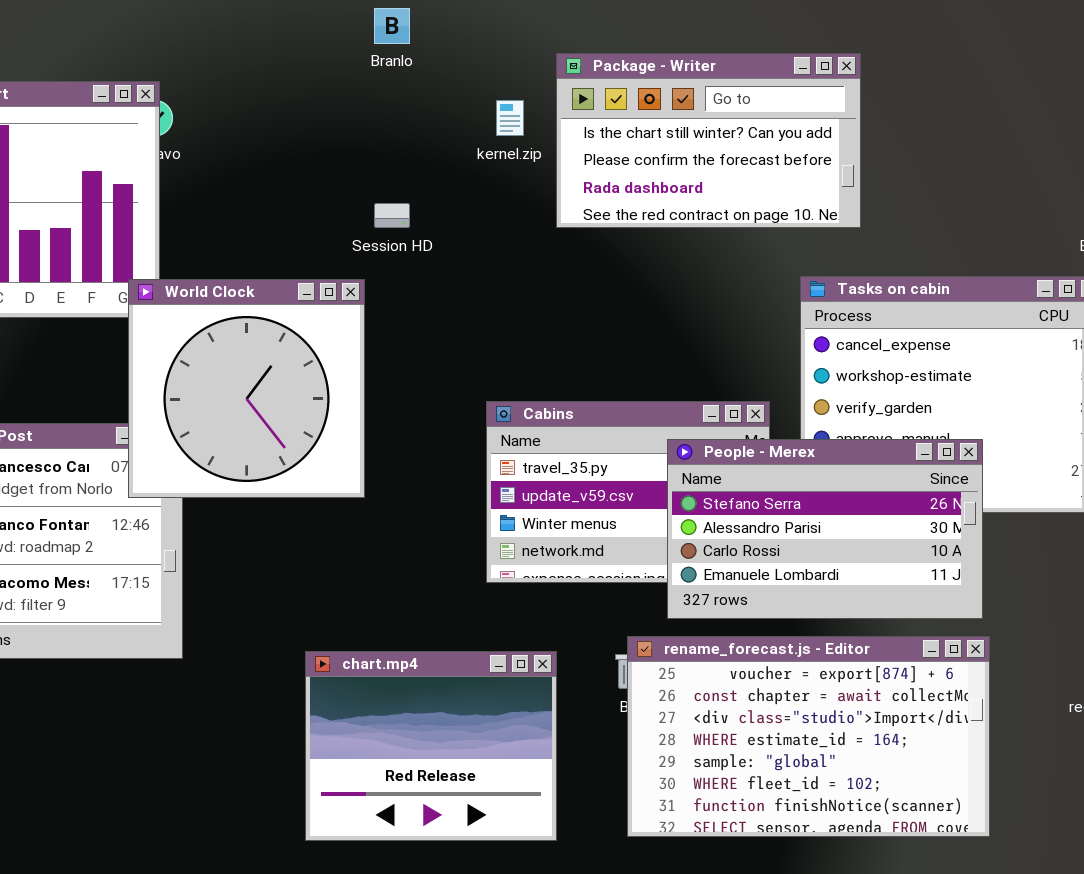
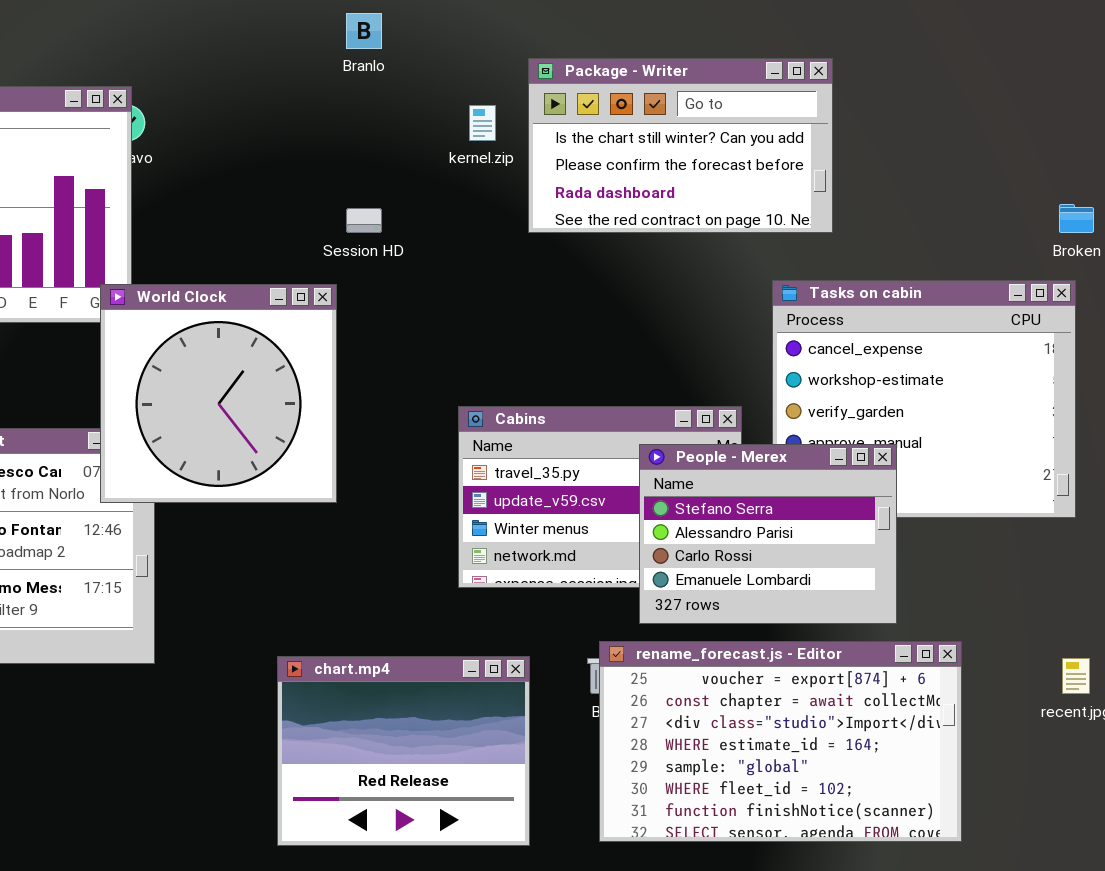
People - Merex: [667,439,983,619] -> [639,444,897,624], resized

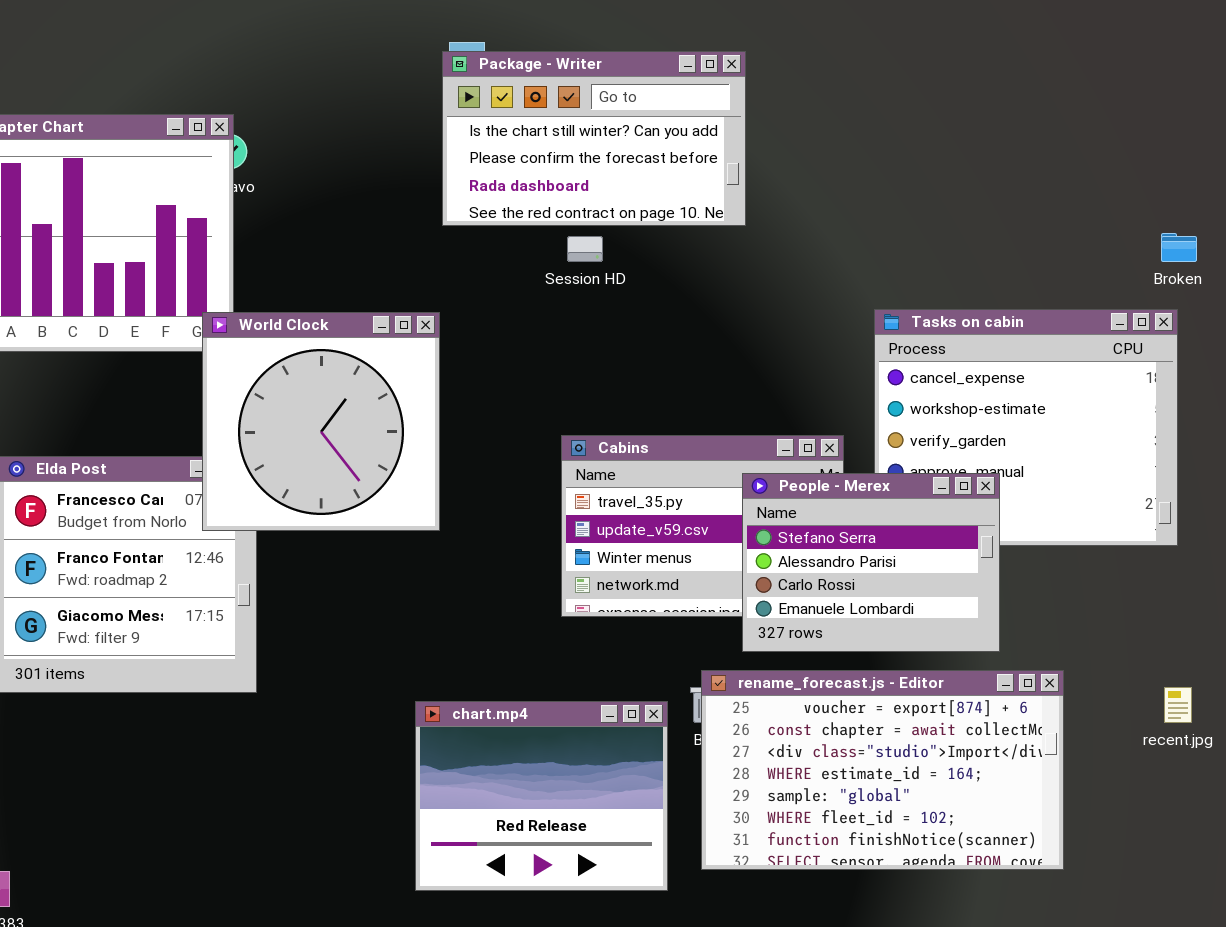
Package - Writer: [528,58,833,233] -> [442,51,746,226], moved
Session HD: [346,208,382,233] -> [567,236,603,262], moved
chart.mp4: [277,656,530,846] -> [415,701,668,891], moved

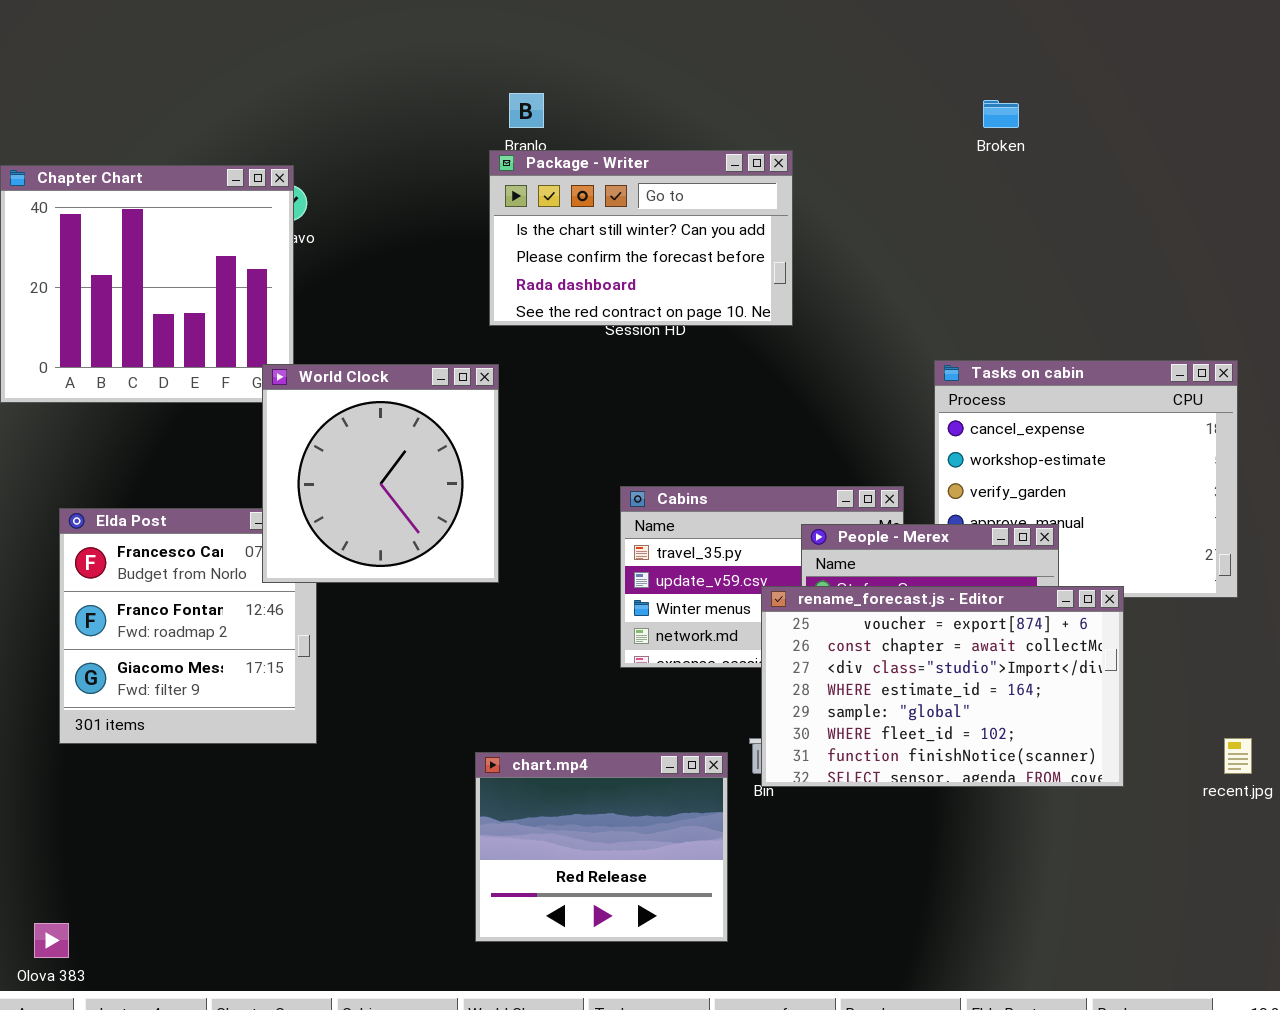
Package - Writer: [442,51,746,226] -> [489,150,793,326], moved
Broken: [1161,233,1197,262] -> [983,100,1019,128], moved
rename_forecast.js - Editor: [701,670,1064,870] -> [761,586,1124,787], moved

